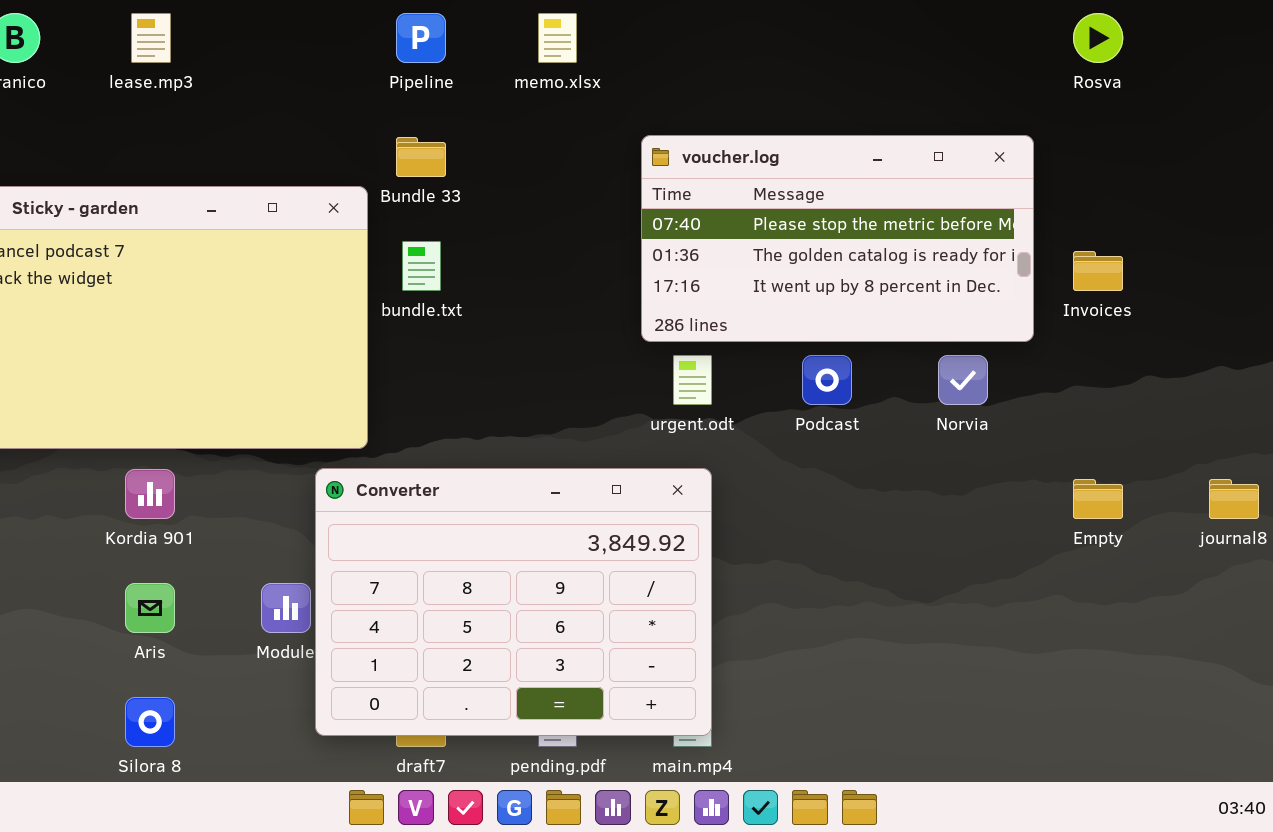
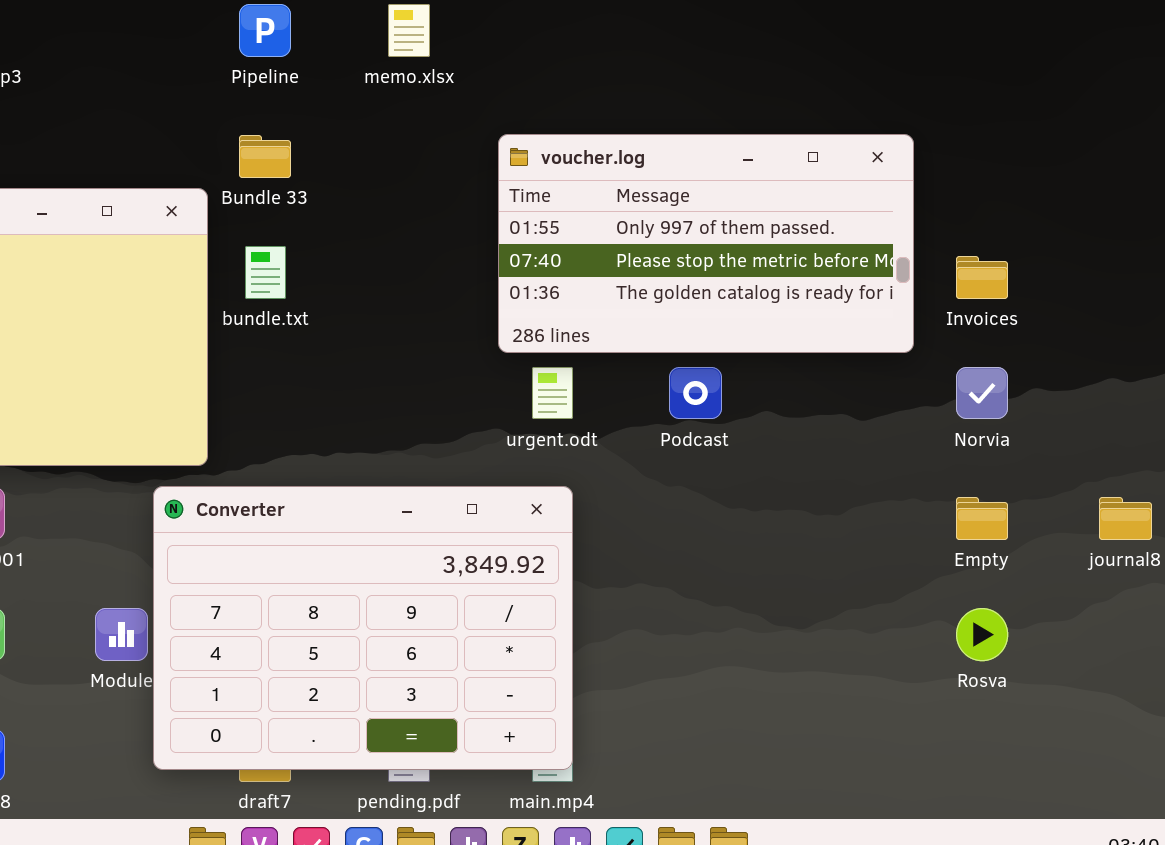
Rosva: [1073,13,1123,63] -> [956,608,1008,661], moved
voucher.log: [641,135,1034,342] -> [498,134,914,353], scrolled up 1 row
Norvia: [938,355,988,405] -> [956,367,1008,419], moved

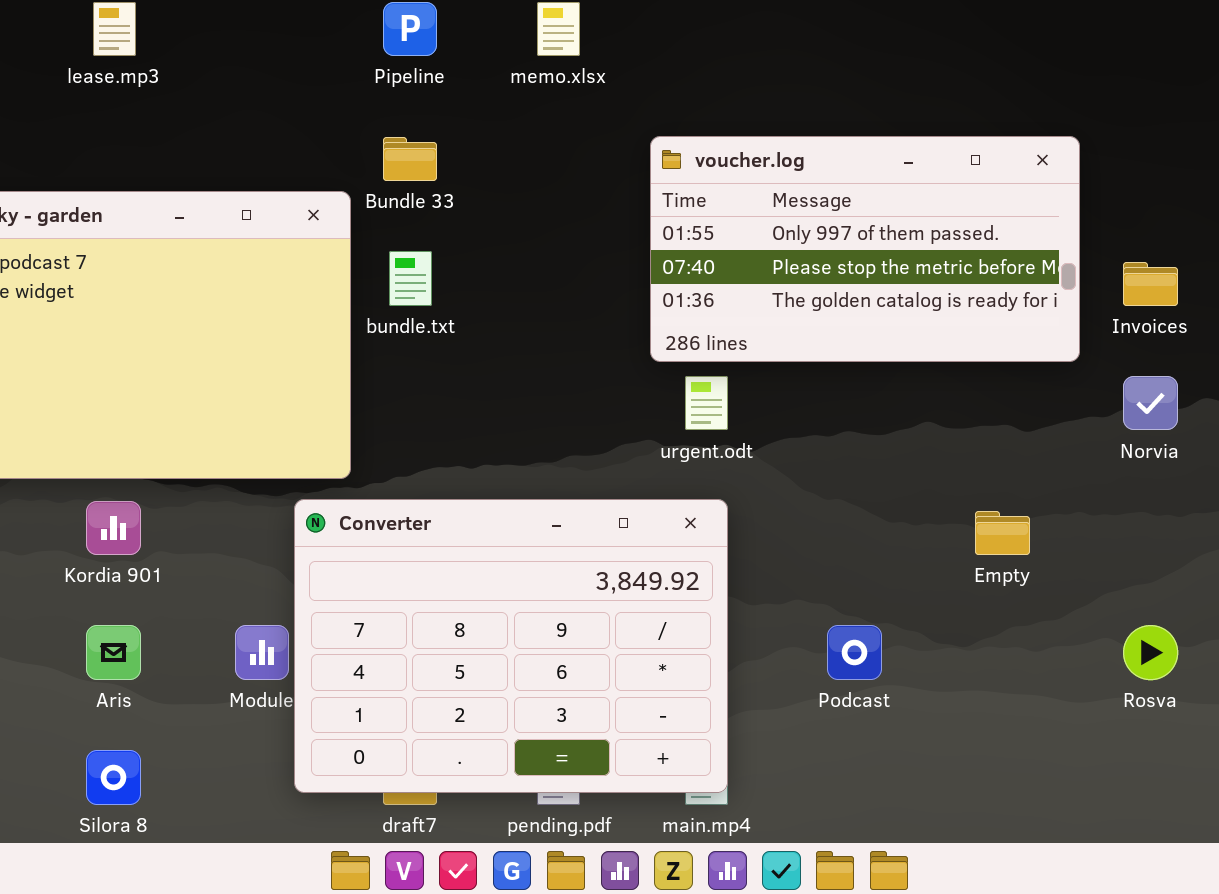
Podcast: [669,367,722,419] -> [827,625,882,680], moved
Empty: [956,497,1008,540] -> [975,511,1030,555], moved

